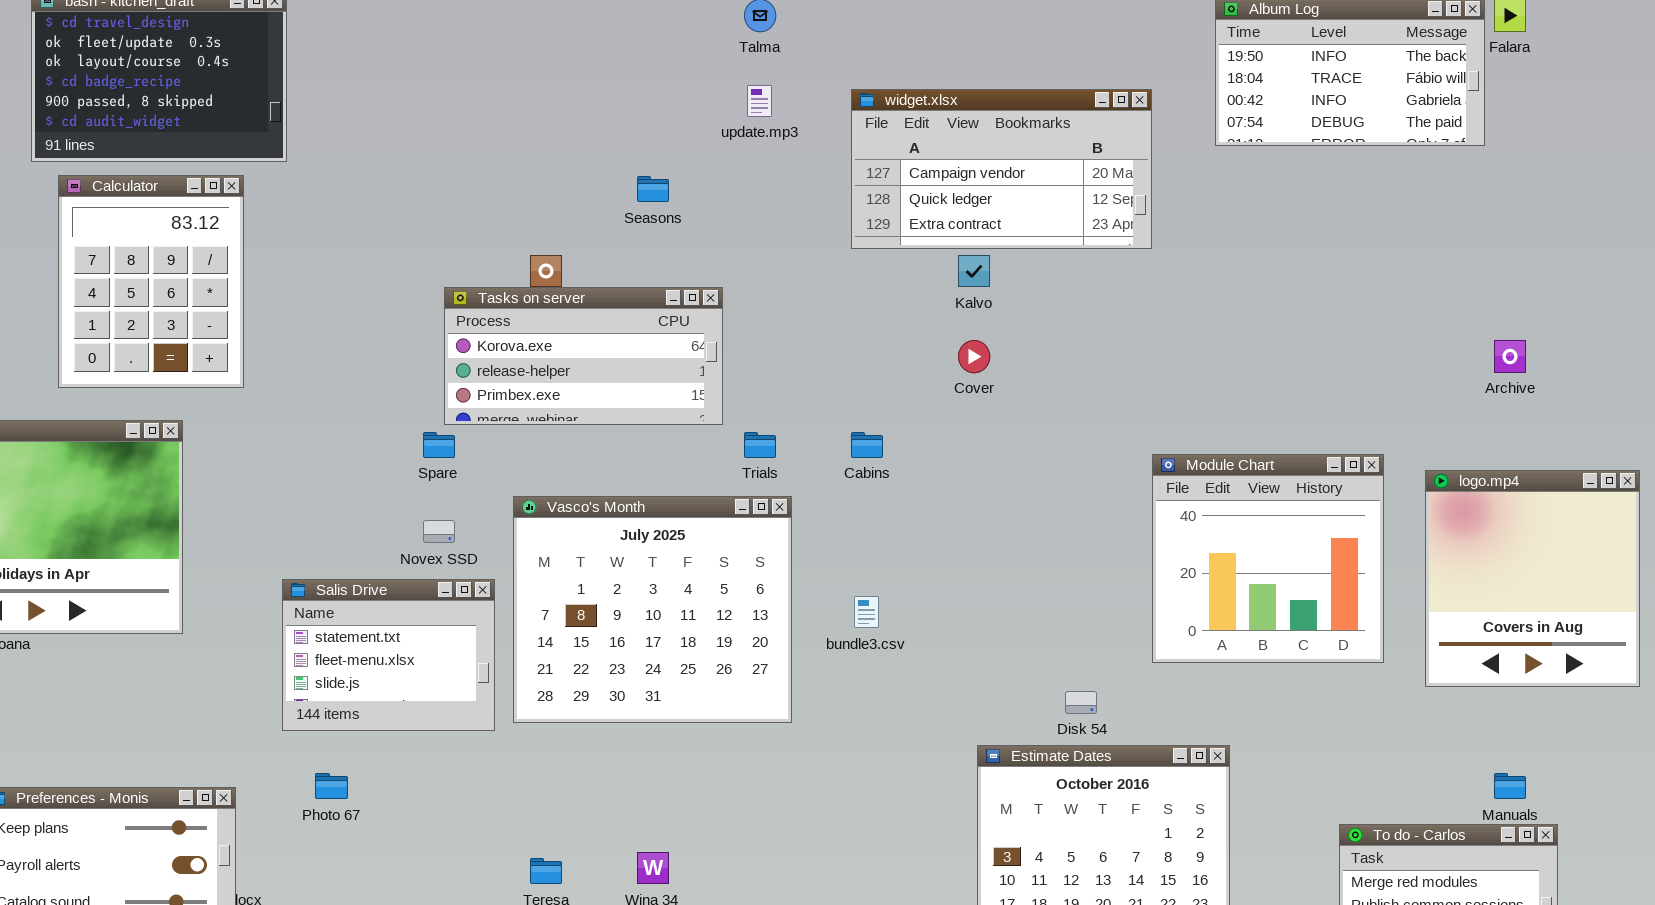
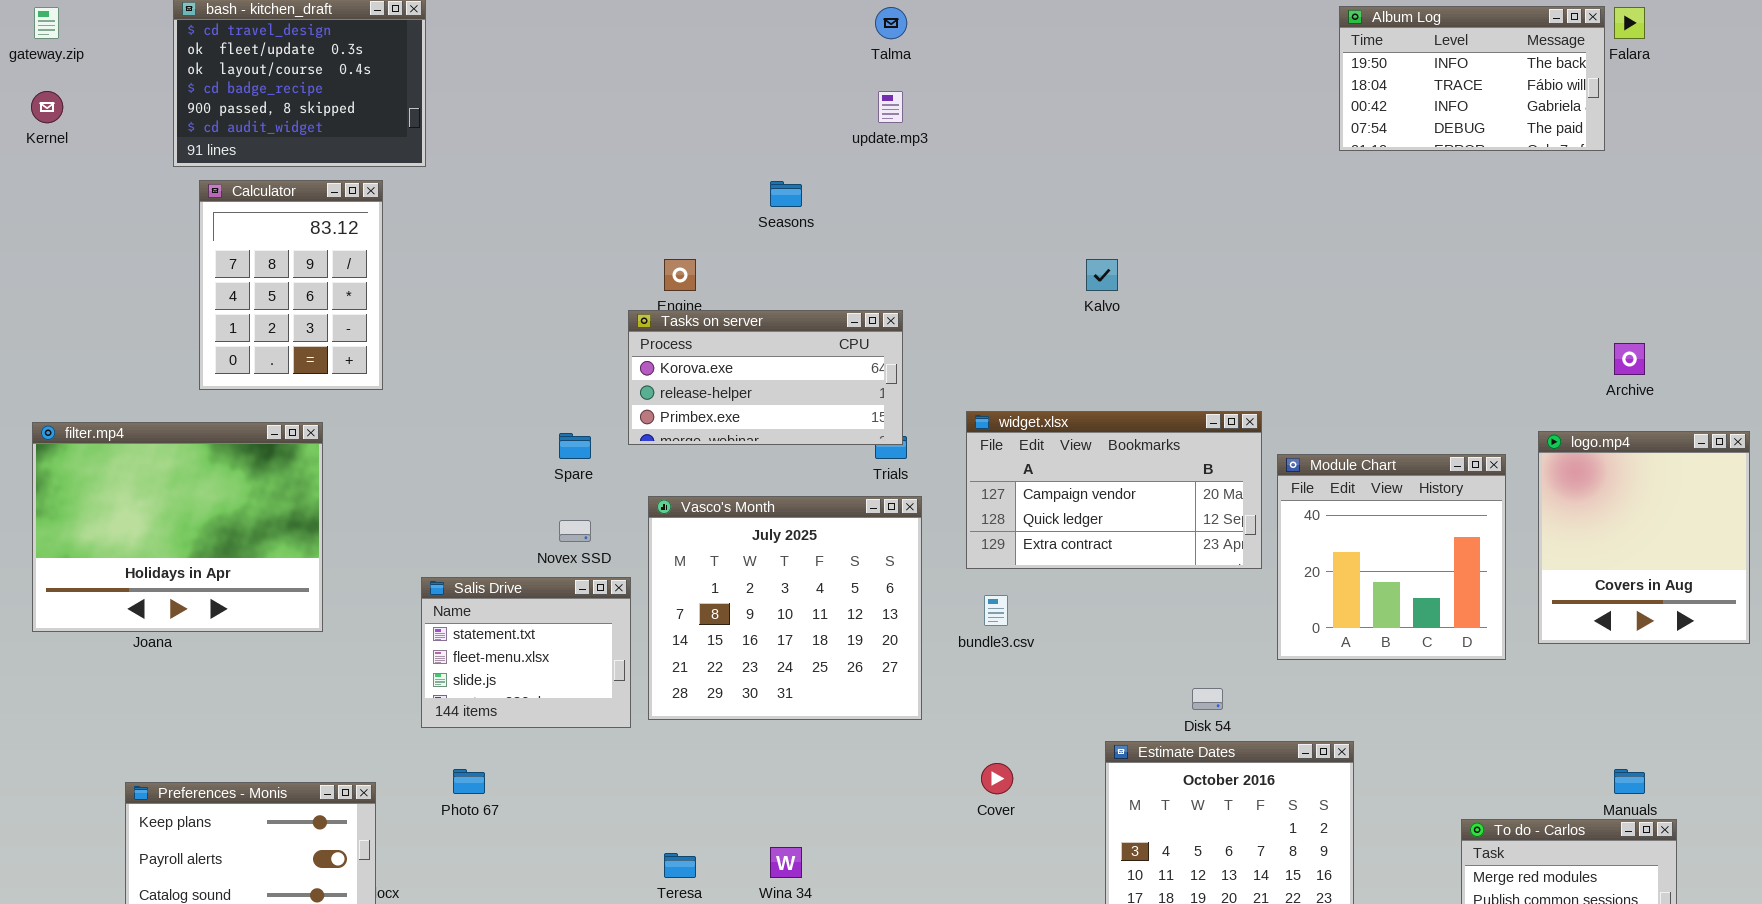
widget.xlsx: [851,89,1152,249] -> [966,411,1262,569], moved
Tasks on server: [444,287,723,425] -> [628,310,903,445], moved
Cover: [958,340,990,373] -> [981,763,1013,794], moved
logo.mp4: [1425,470,1640,687] -> [1538,431,1750,644], moved

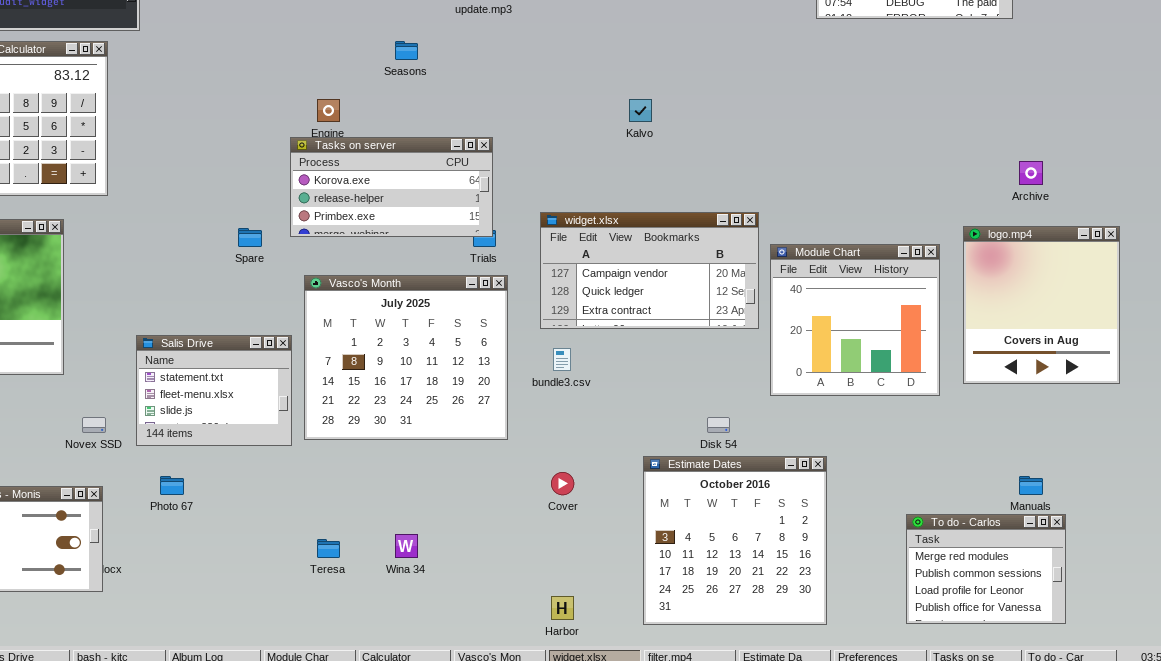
Novex SSD: [559,520,591,542] -> [82,417,106,433], moved

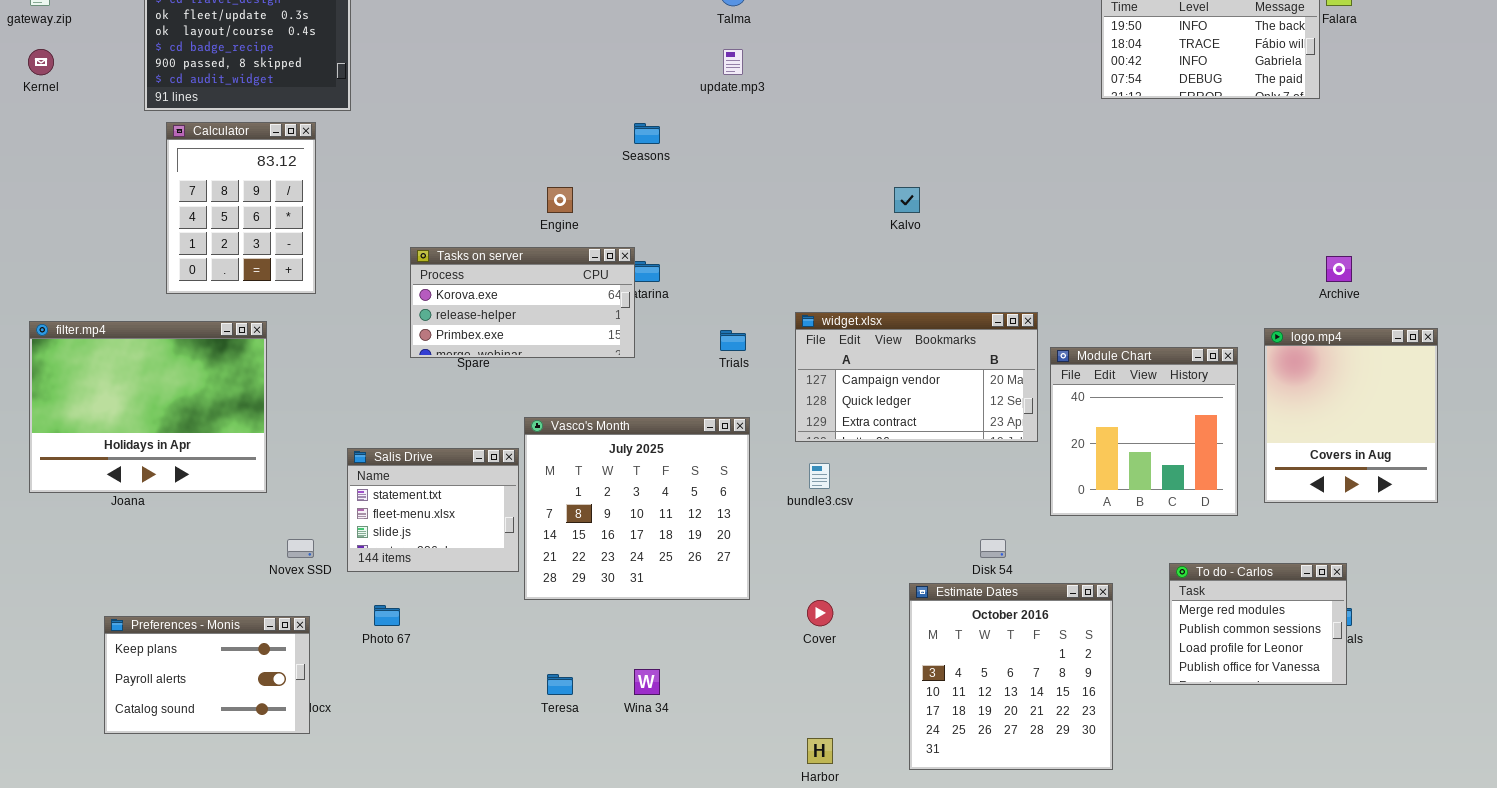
Tasks on server: [290,137,493,237] -> [410,247,635,358], moved
Vasco's Month: [304,275,508,440] -> [524,417,750,600], moved
To do - Carlos: [906,514,1066,624] -> [1169,563,1347,685], moved

